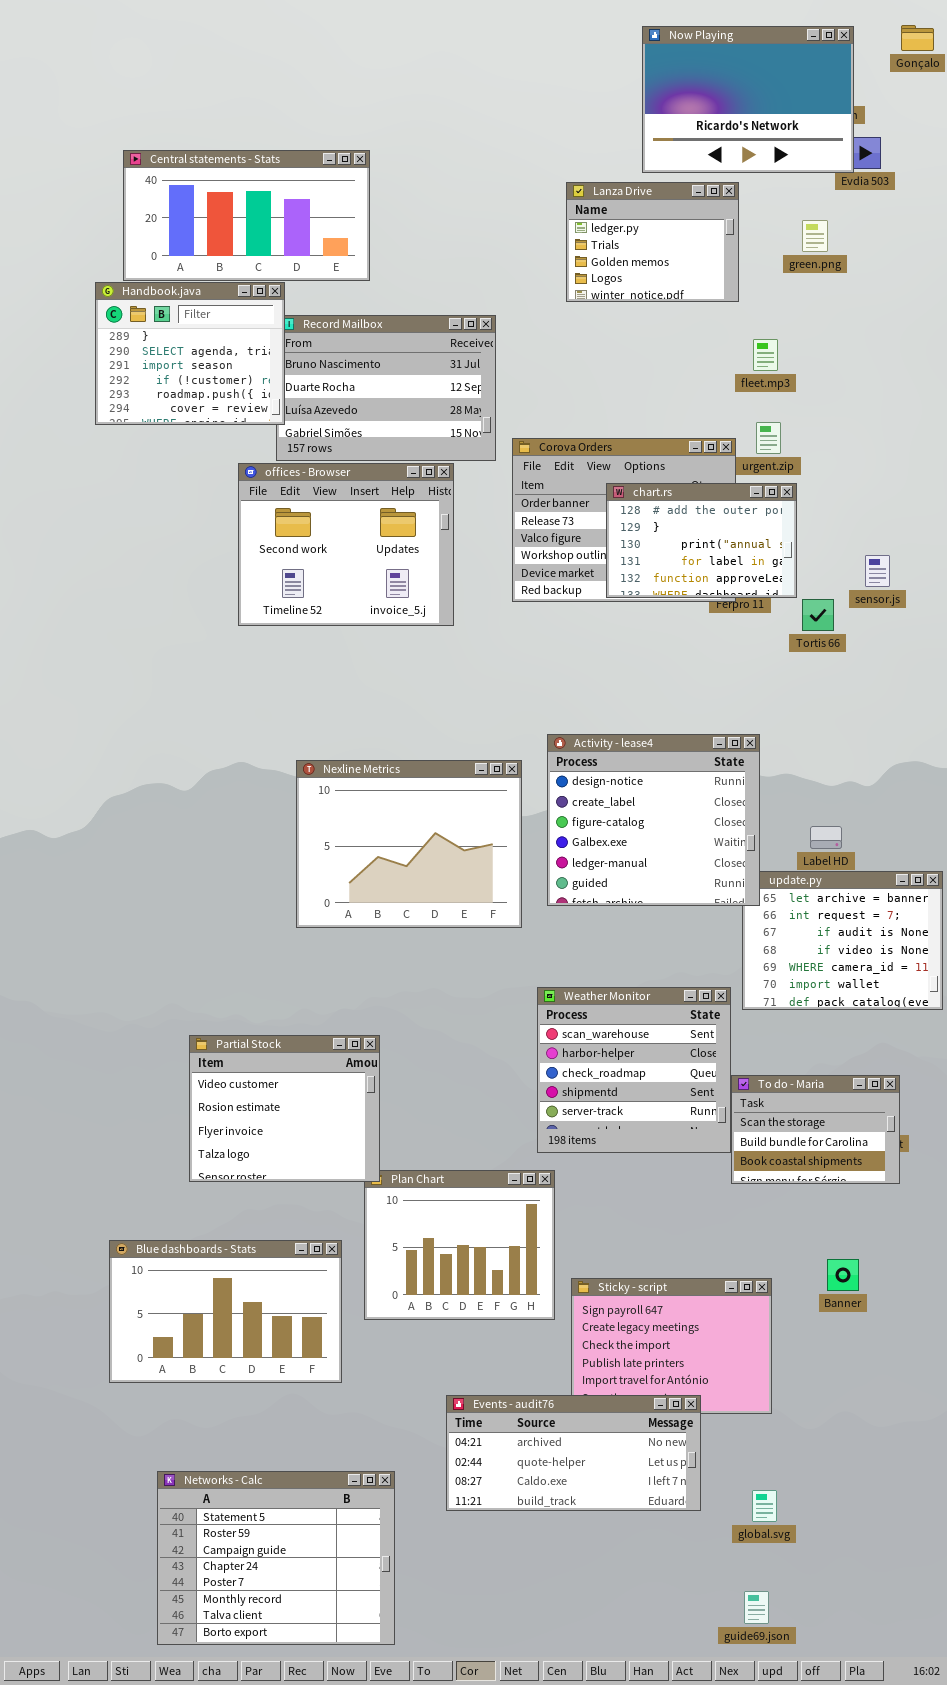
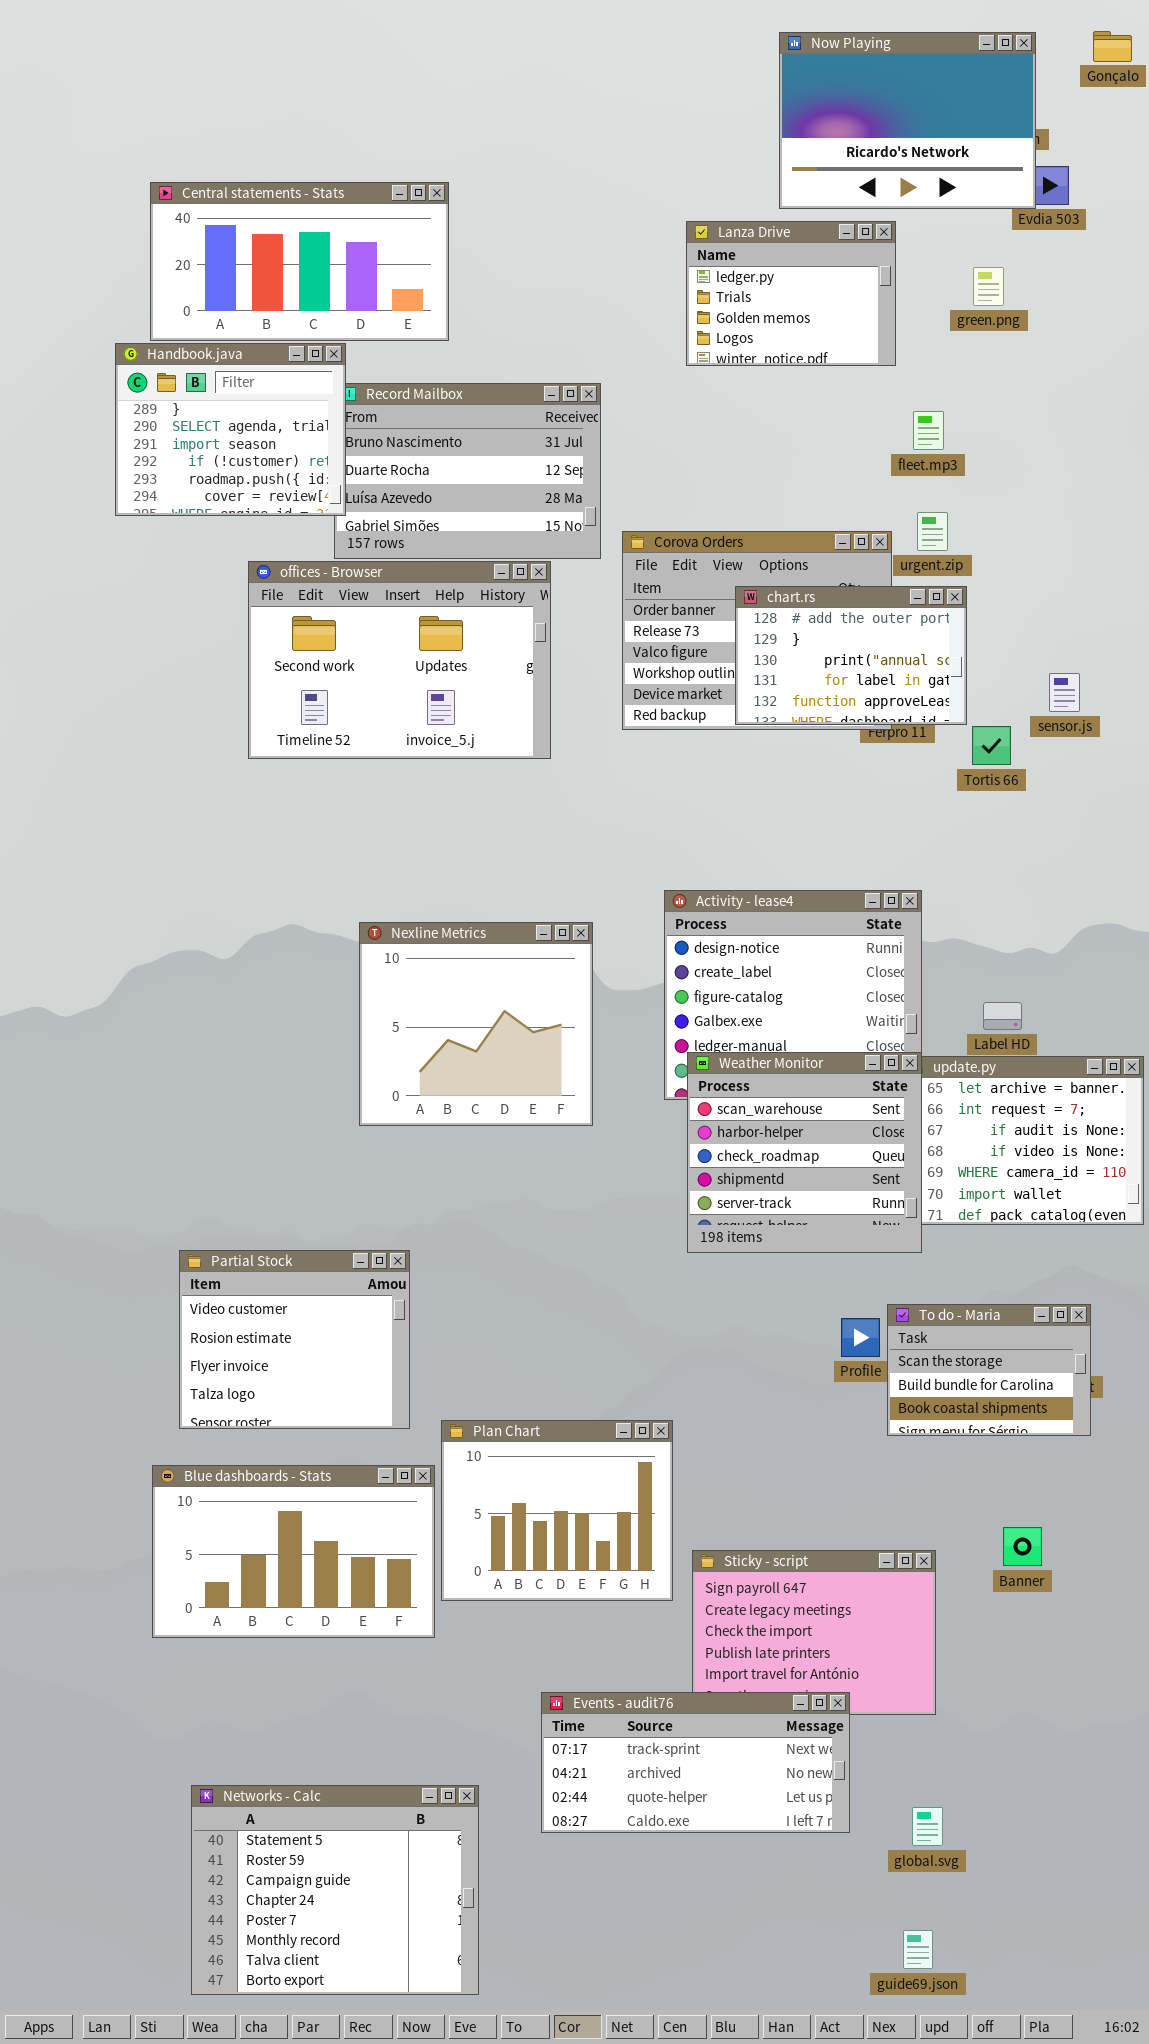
offices - Browser: [238,463,454,626] -> [248,561,551,759], resized
Nexline Metrics: [296,760,522,928] -> [359,922,593,1126], resized
Weather Monitor: [537,987,731,1153] -> [687,1052,922,1253], moved
Partial Stock: [189,1035,380,1182] -> [179,1250,410,1429], moved
Blue dashboards - Stats: [109,1240,342,1383] -> [152,1465,435,1638], moved
Events - audit76: [446,1395,701,1511] -> [541,1692,850,1833], scrolled up 1 row

